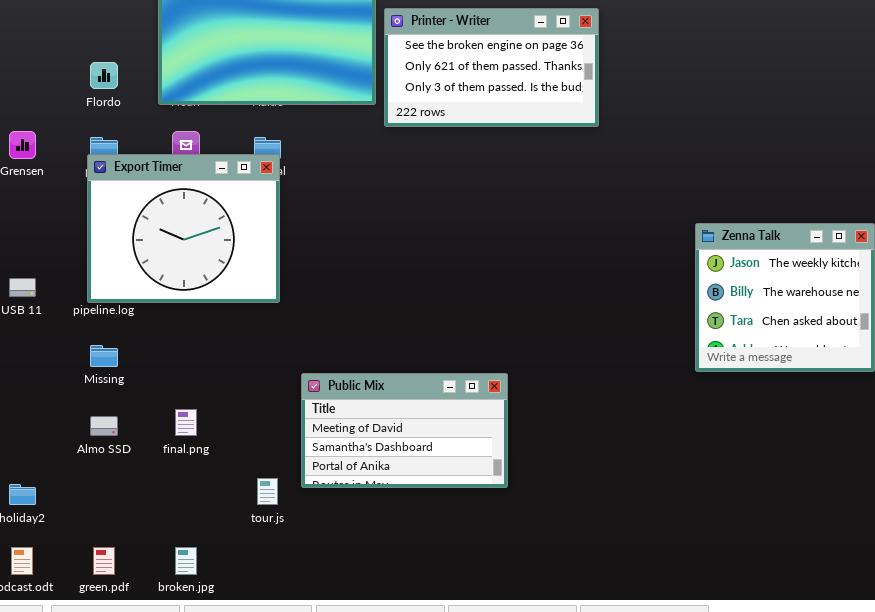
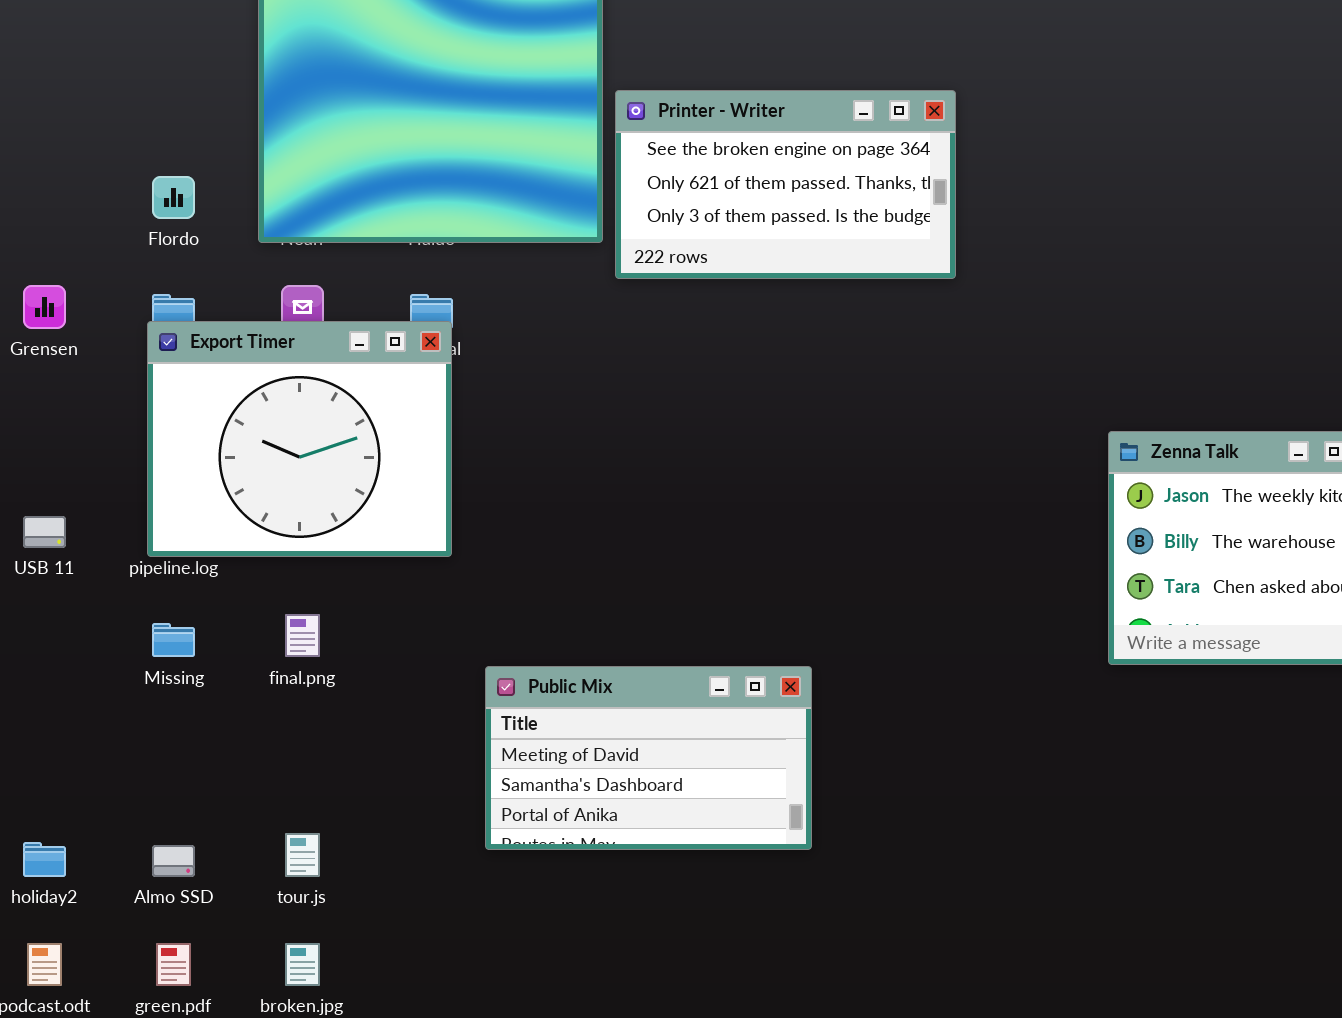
final.png: [175,409,197,436] -> [285,614,320,657], moved
Almo SSD: [90,416,118,436] -> [152,845,195,877], moved
tour.js: [257,478,278,505] -> [285,833,320,877], moved

